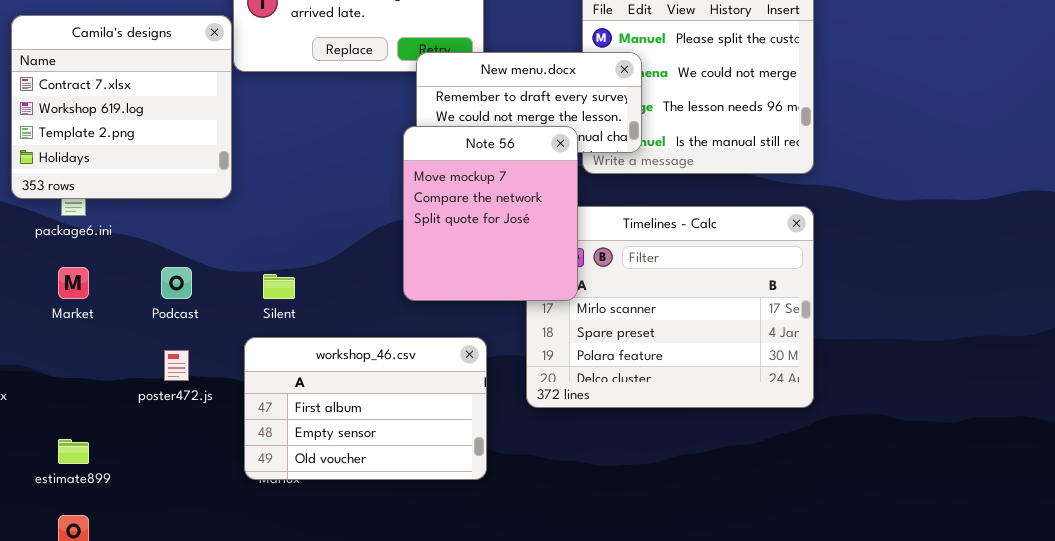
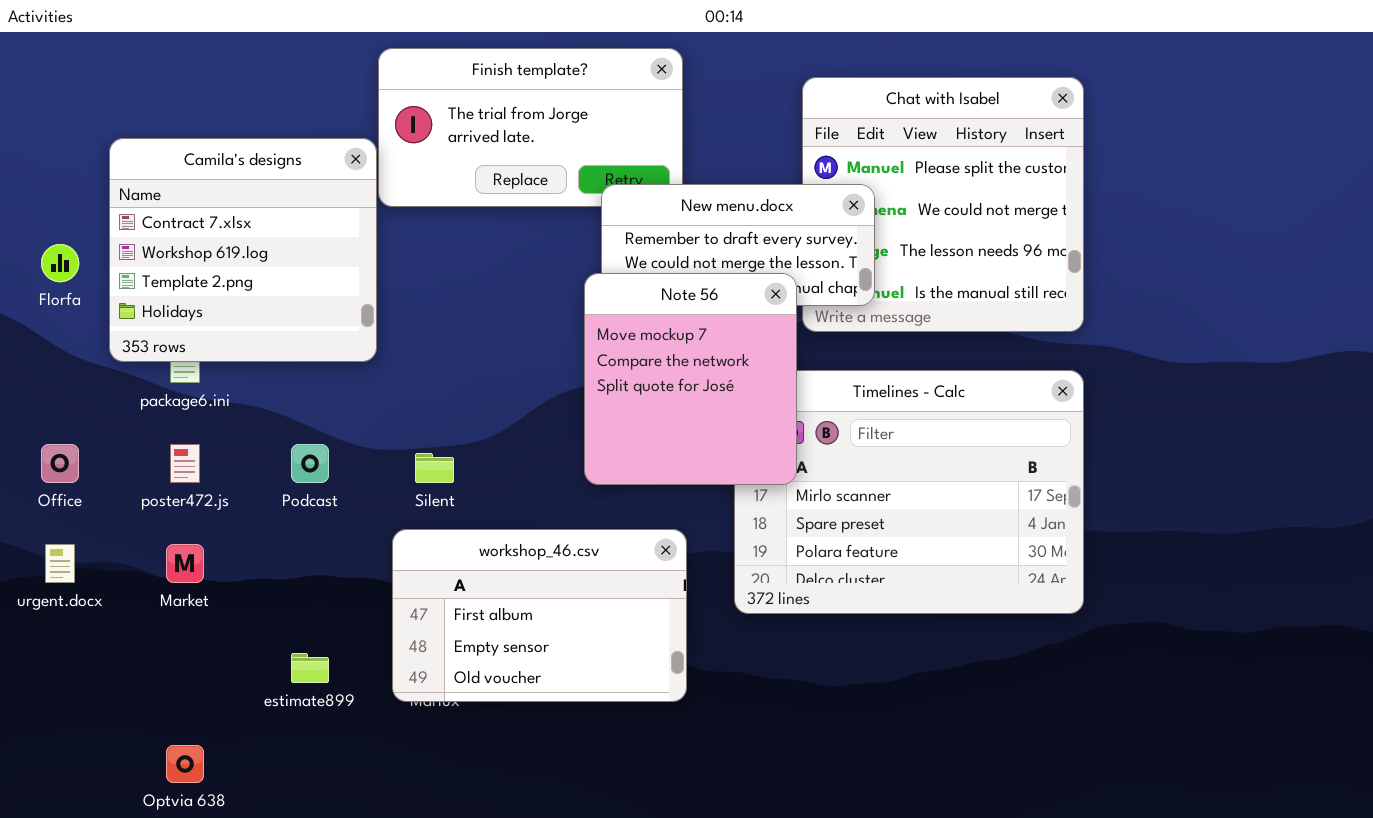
Market: [58,267,89,299] -> [166,544,204,583], moved
poster472.js: [164,350,189,381] -> [170,444,200,483], moved
estimate899: [58,439,89,464] -> [291,653,329,683], moved

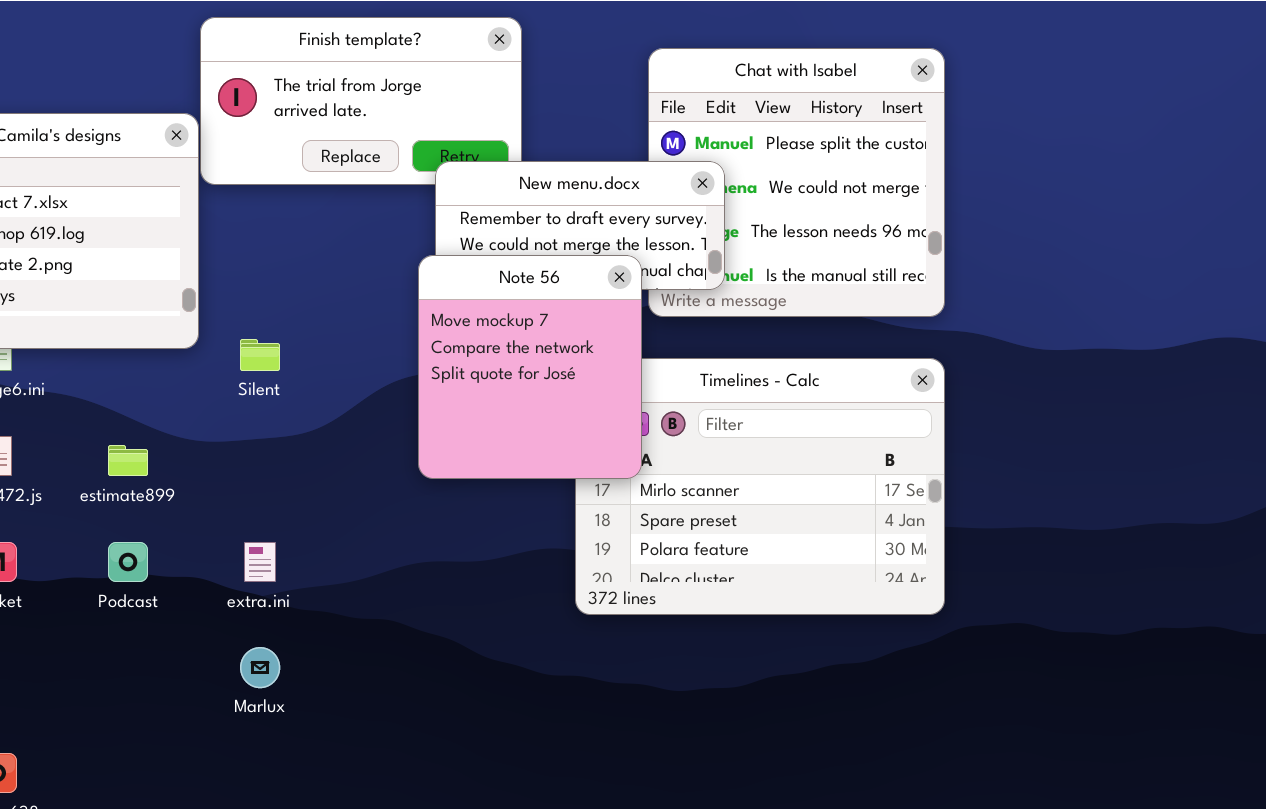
Podcast: [291,444,329,483] -> [108,542,148,582], moved
Silent: [415,453,454,483] -> [240,339,280,371], moved
workshop_46.csv: [392,529,687,702] -> none, closed
estimate899: [291,653,329,683] -> [108,445,148,476], moved

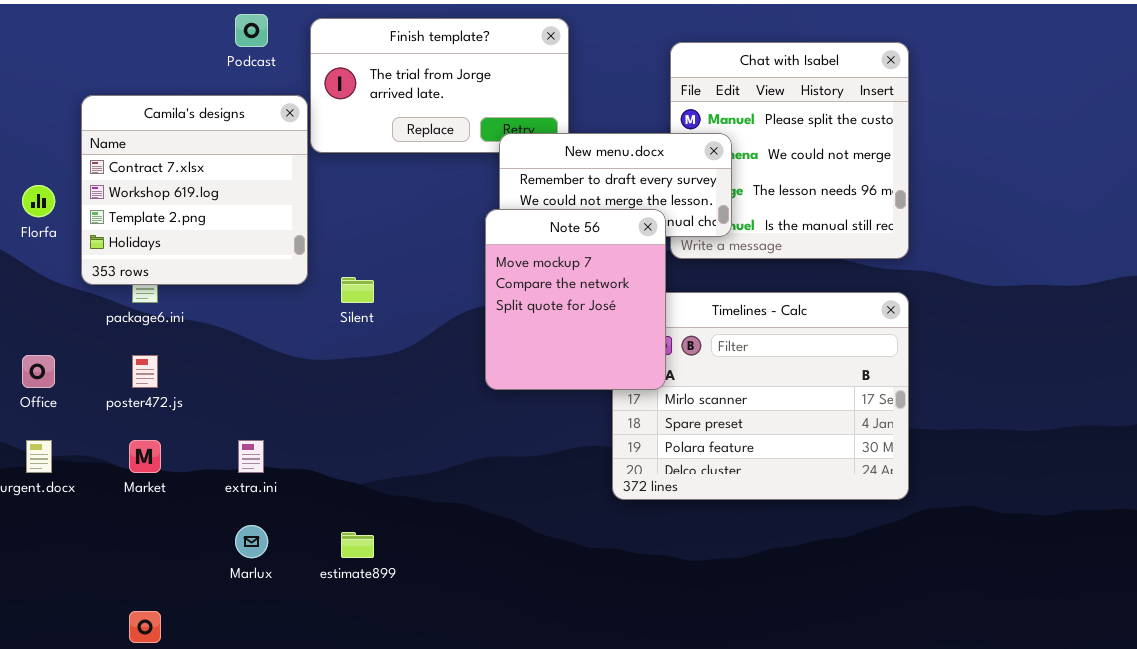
estimate899: [108,445,148,476] -> [341,532,374,558], moved
Podcast: [108,542,148,582] -> [235,14,268,47], moved
extra.ini: [244,542,276,582] -> [238,440,264,473], moved
Marlux: [240,647,280,688] -> [235,525,268,558], moved

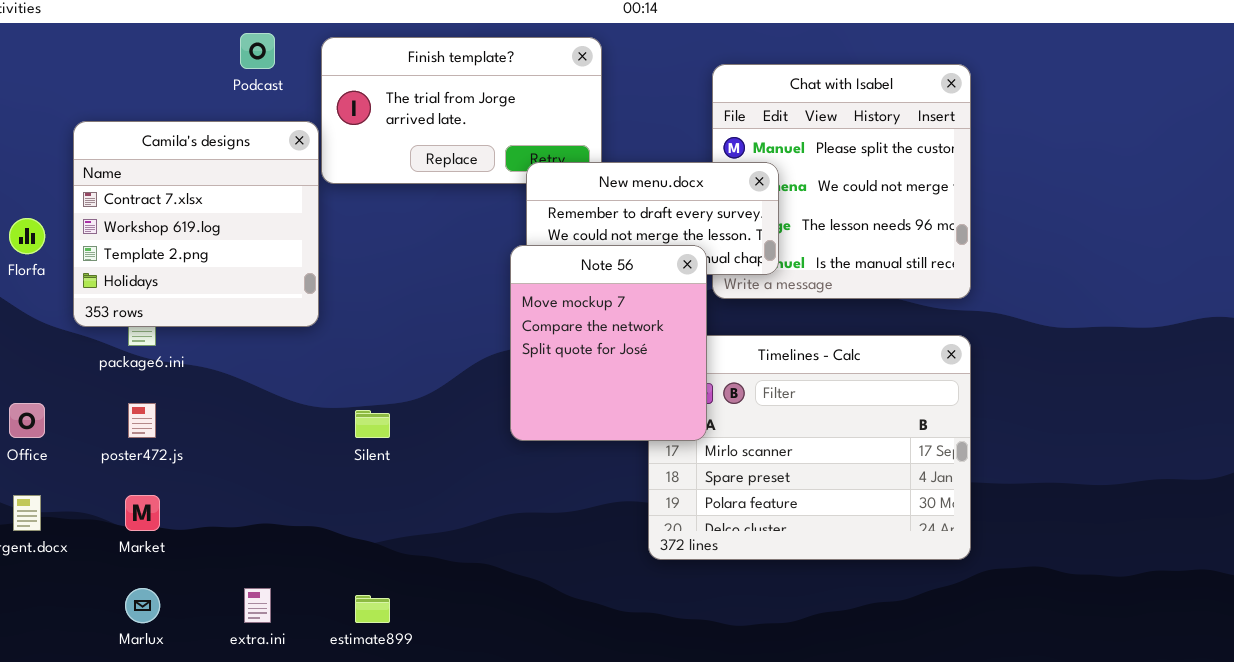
Silent: [341,277,374,303] -> [355,410,390,438], moved
extra.ini: [238,440,264,473] -> [244,588,271,623], moved
Marlux: [235,525,268,558] -> [125,588,160,623], moved

